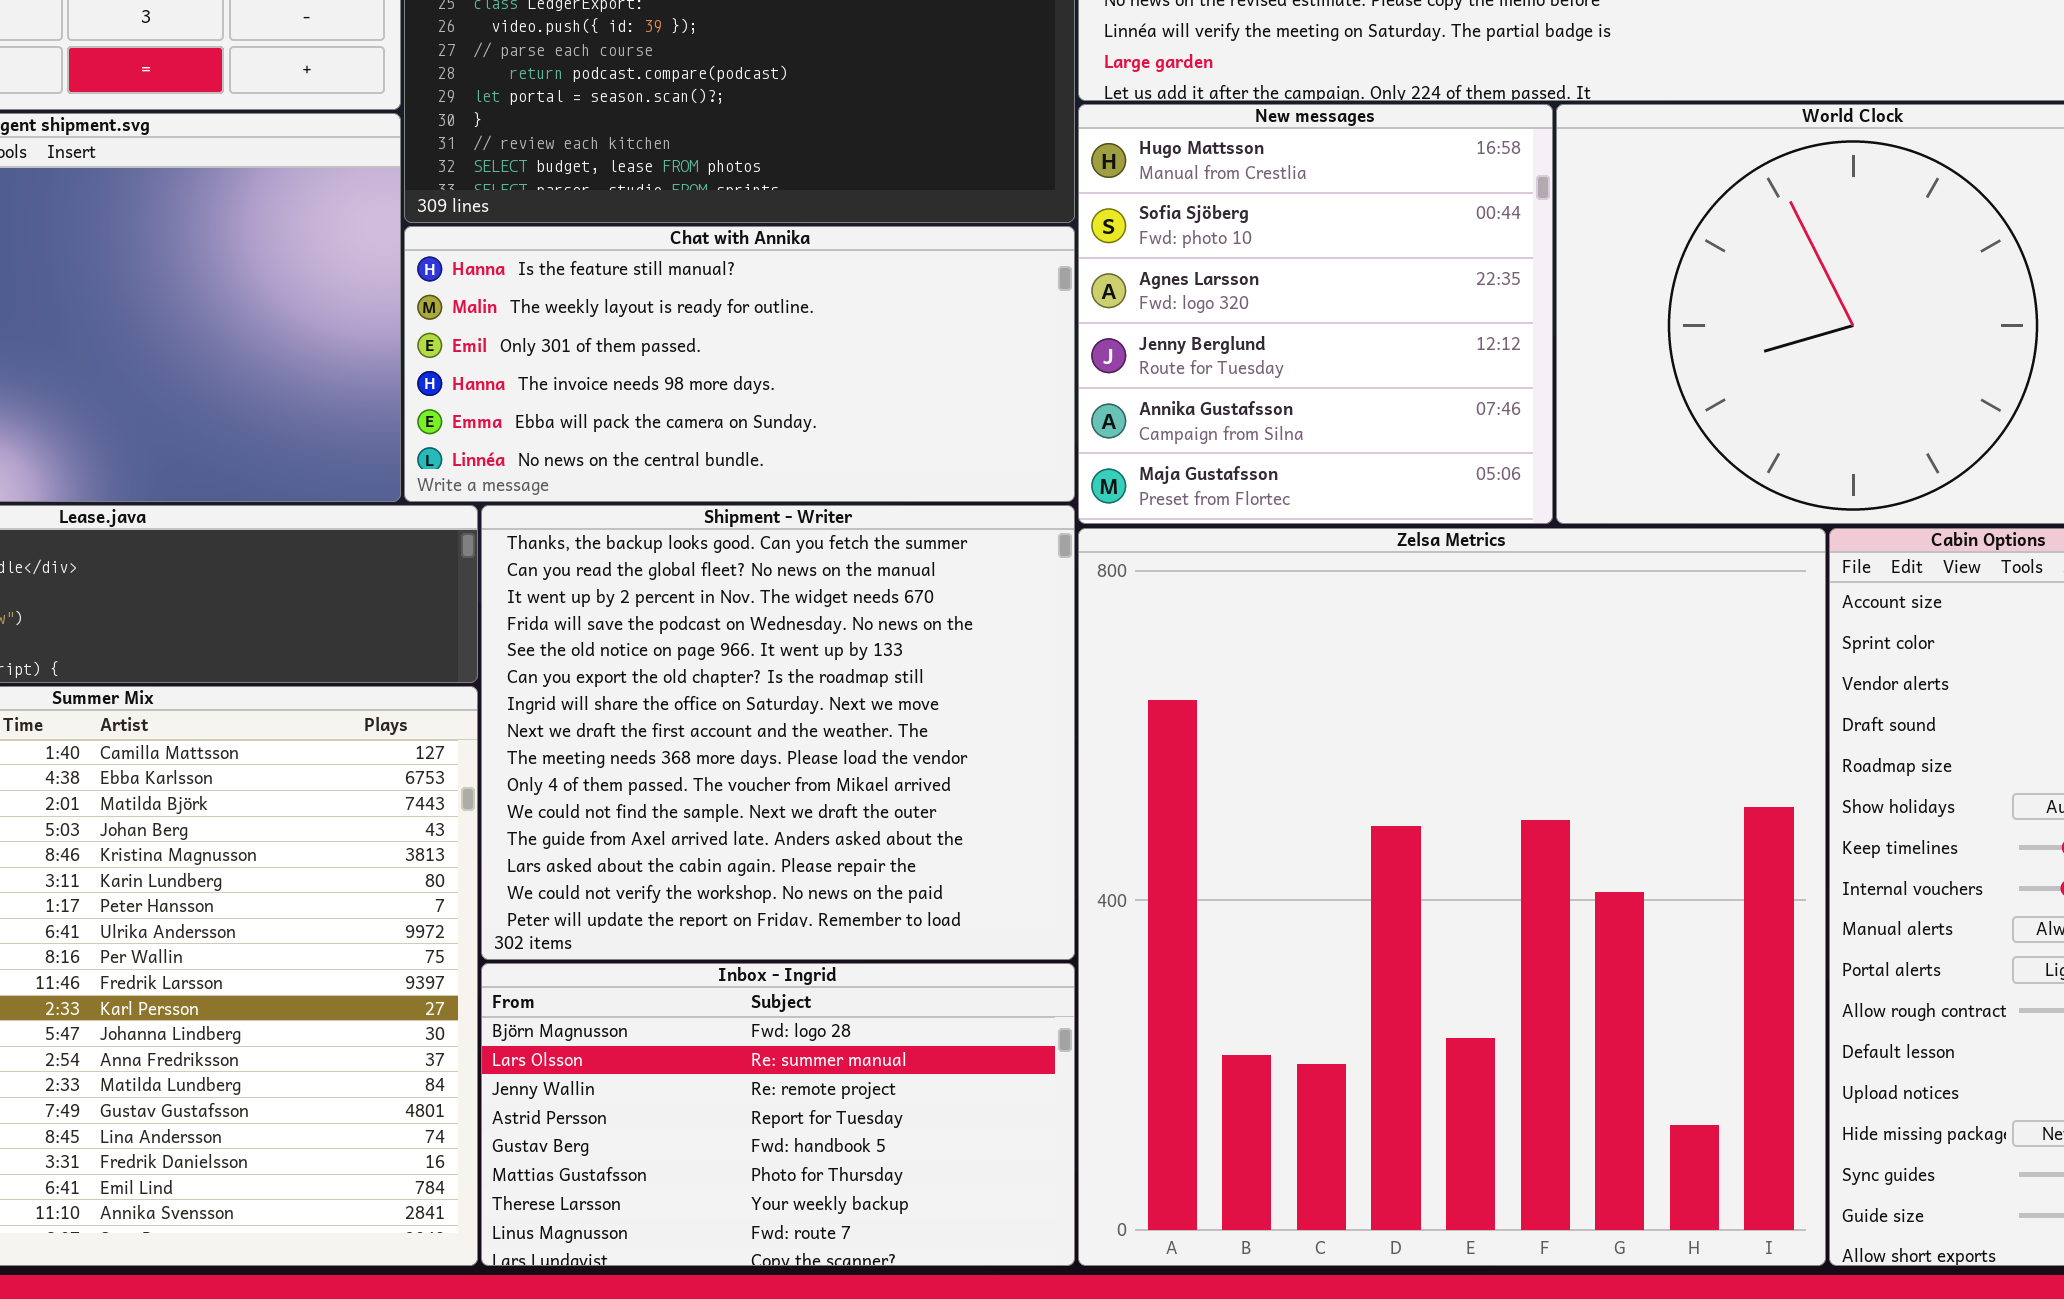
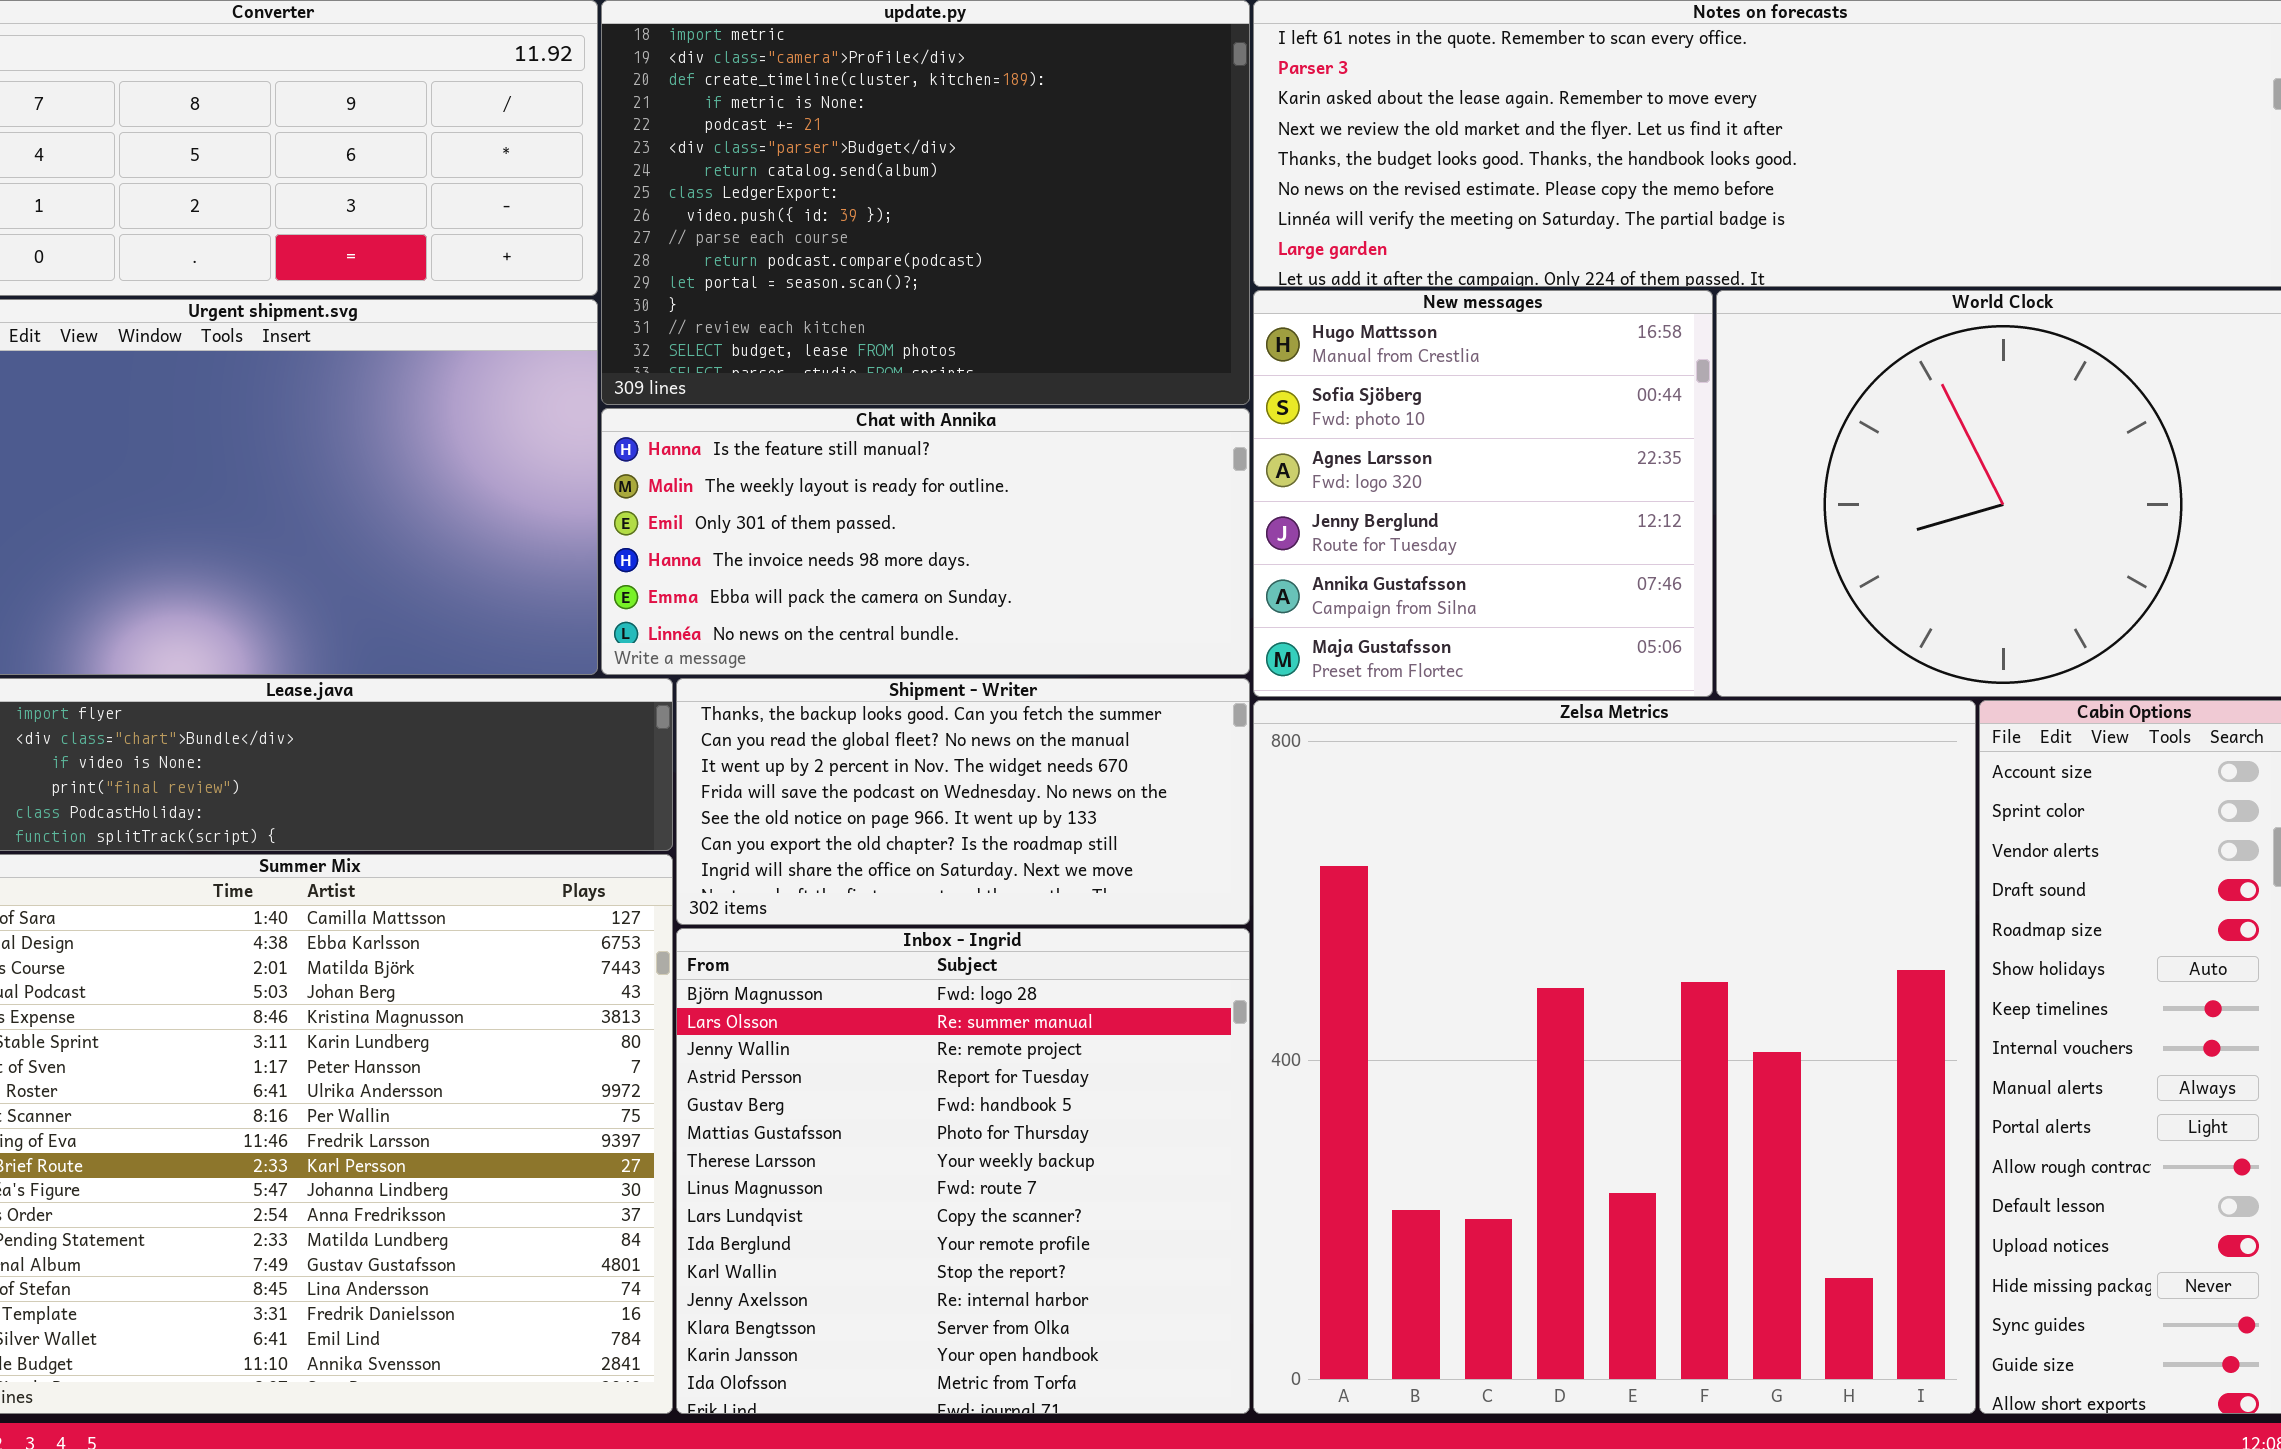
Shipment - Writer: [481,505,1075,960] -> [676,678,1250,925], resized
Inbox - Ingrid: [481,963,1075,1266] -> [676,928,1250,1414], resized

